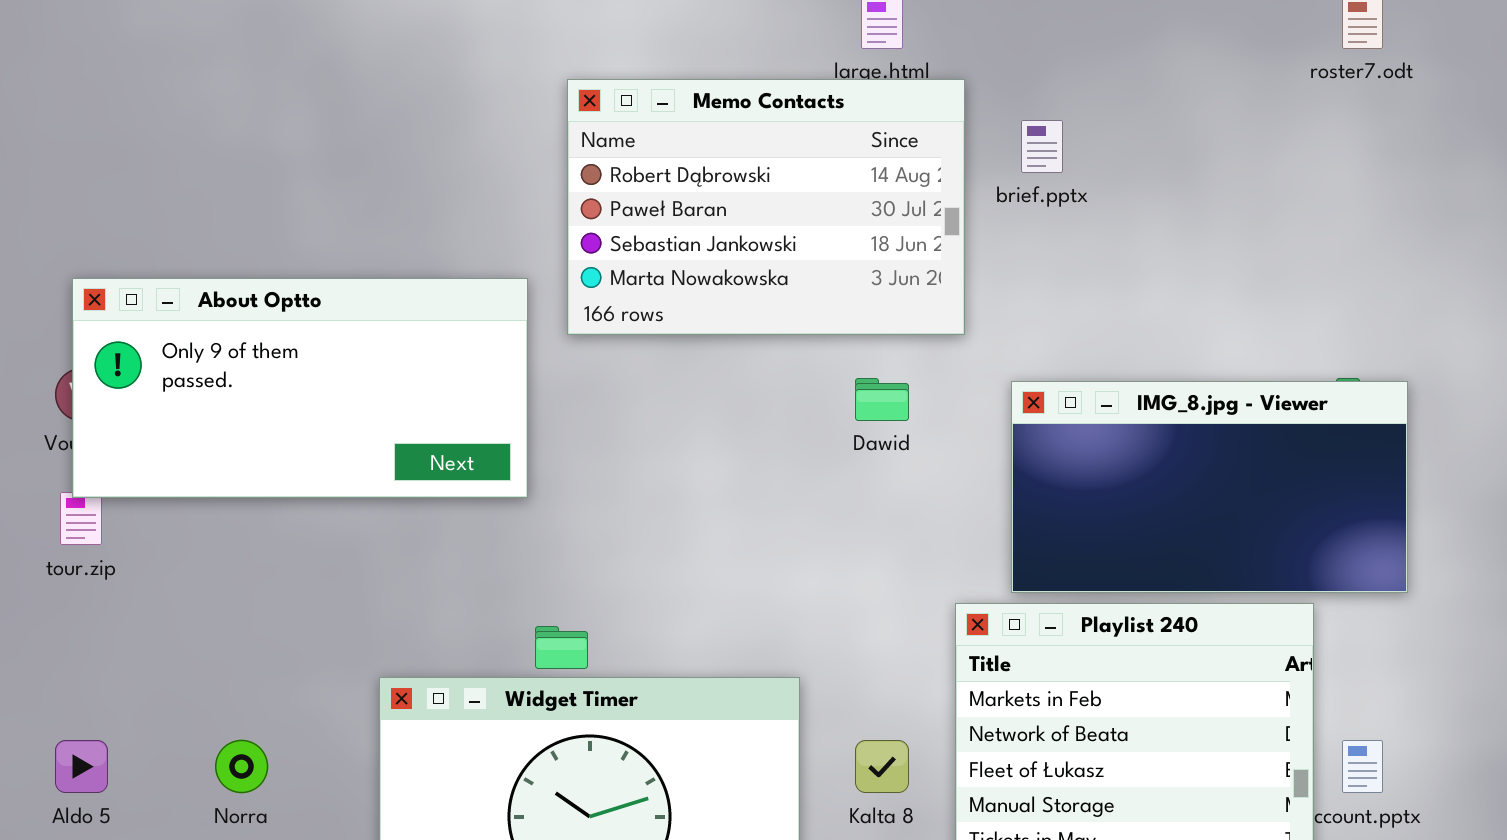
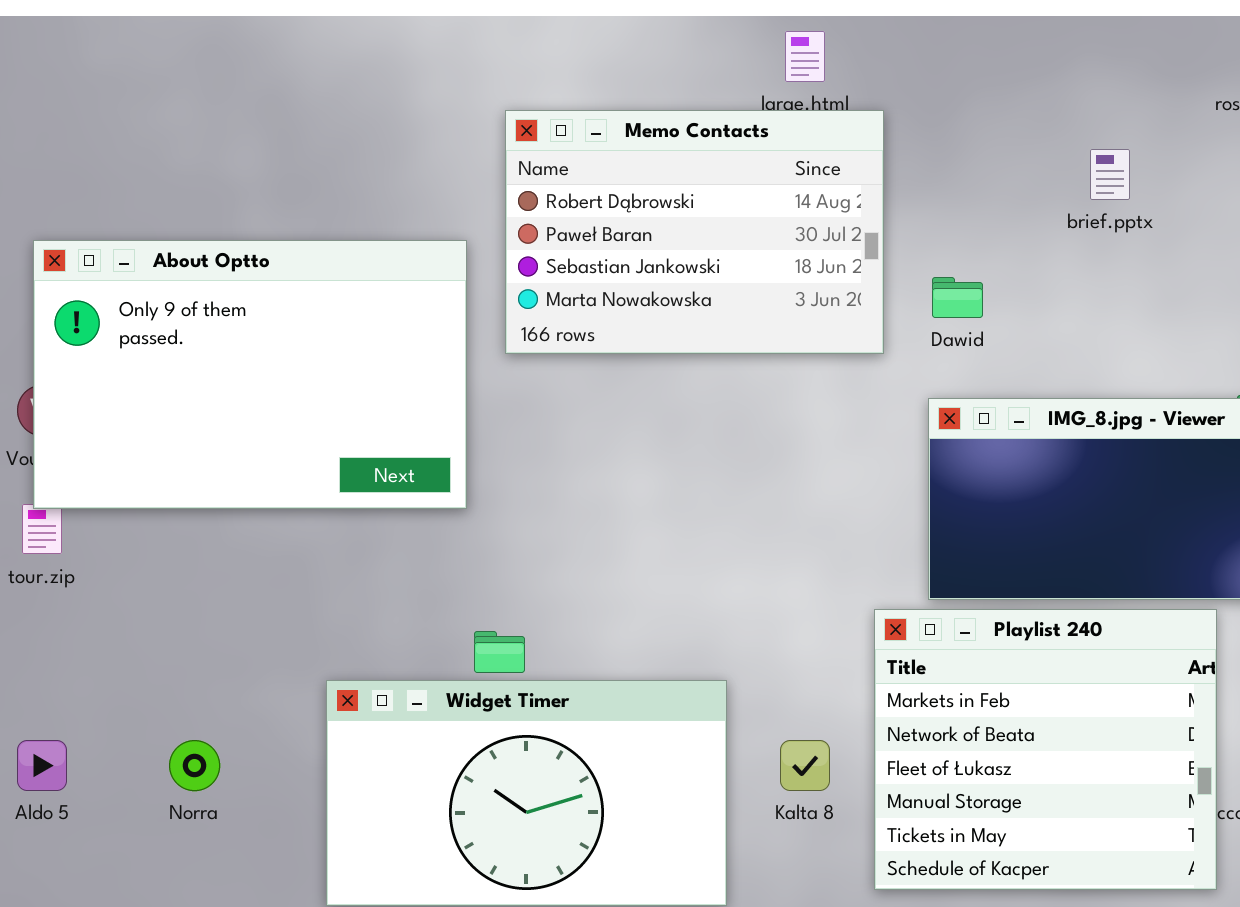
brief.pptx: [1021,120,1063,173] -> [1090,149,1130,200], moved
About Optto: [72,278,528,498] -> [33,240,467,509], resized
Dawid: [855,378,909,421] -> [932,277,983,318], moved

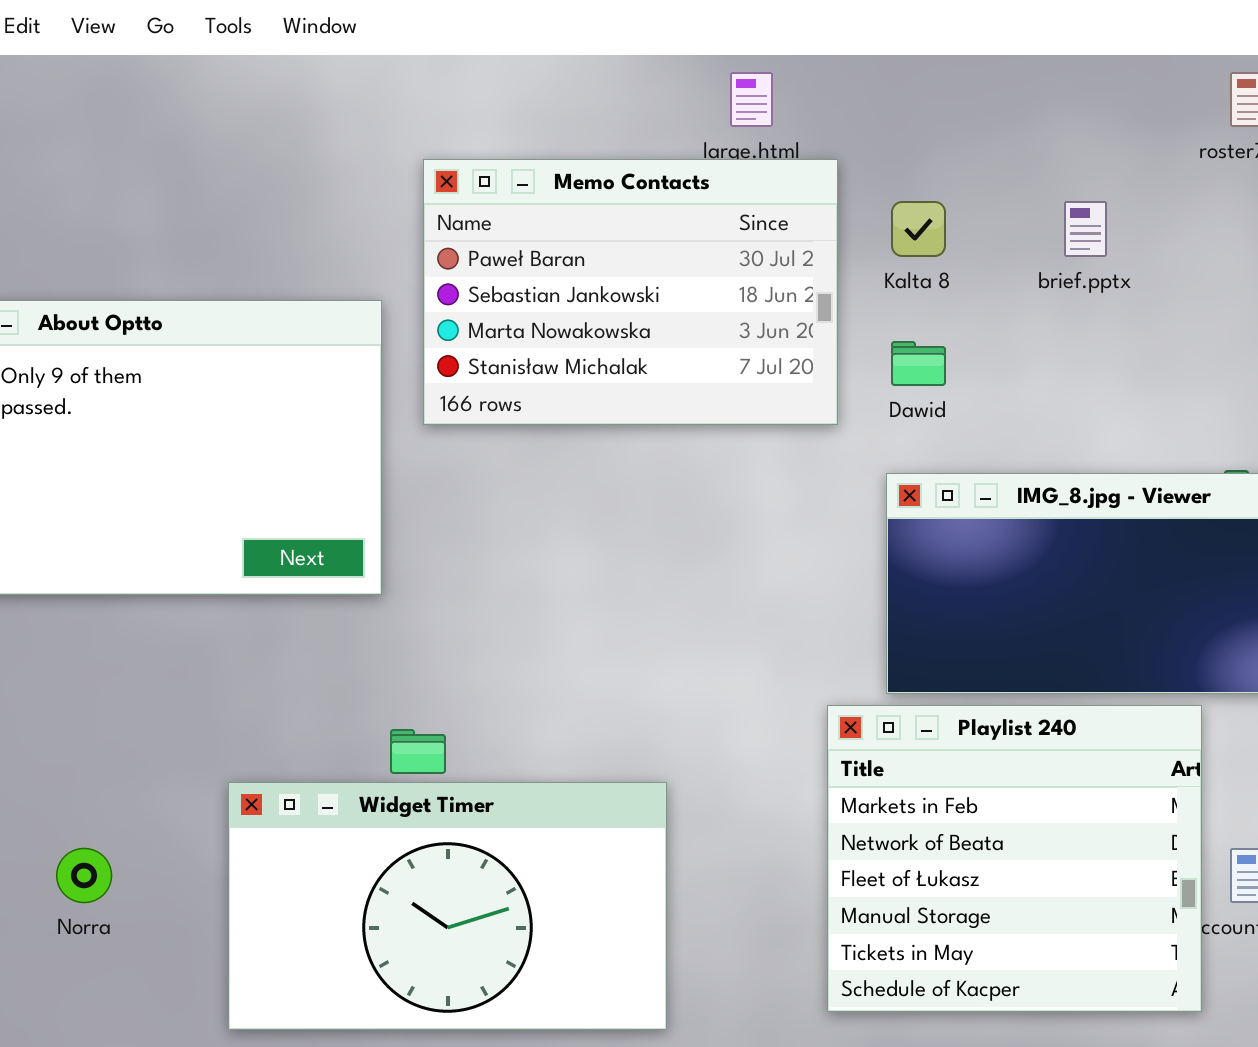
Memo Contacts: [505,110,884,354] -> [423,159,838,425], scrolled down 1 row
Kalta 8: [780,740,830,791] -> [891,201,946,257], moved

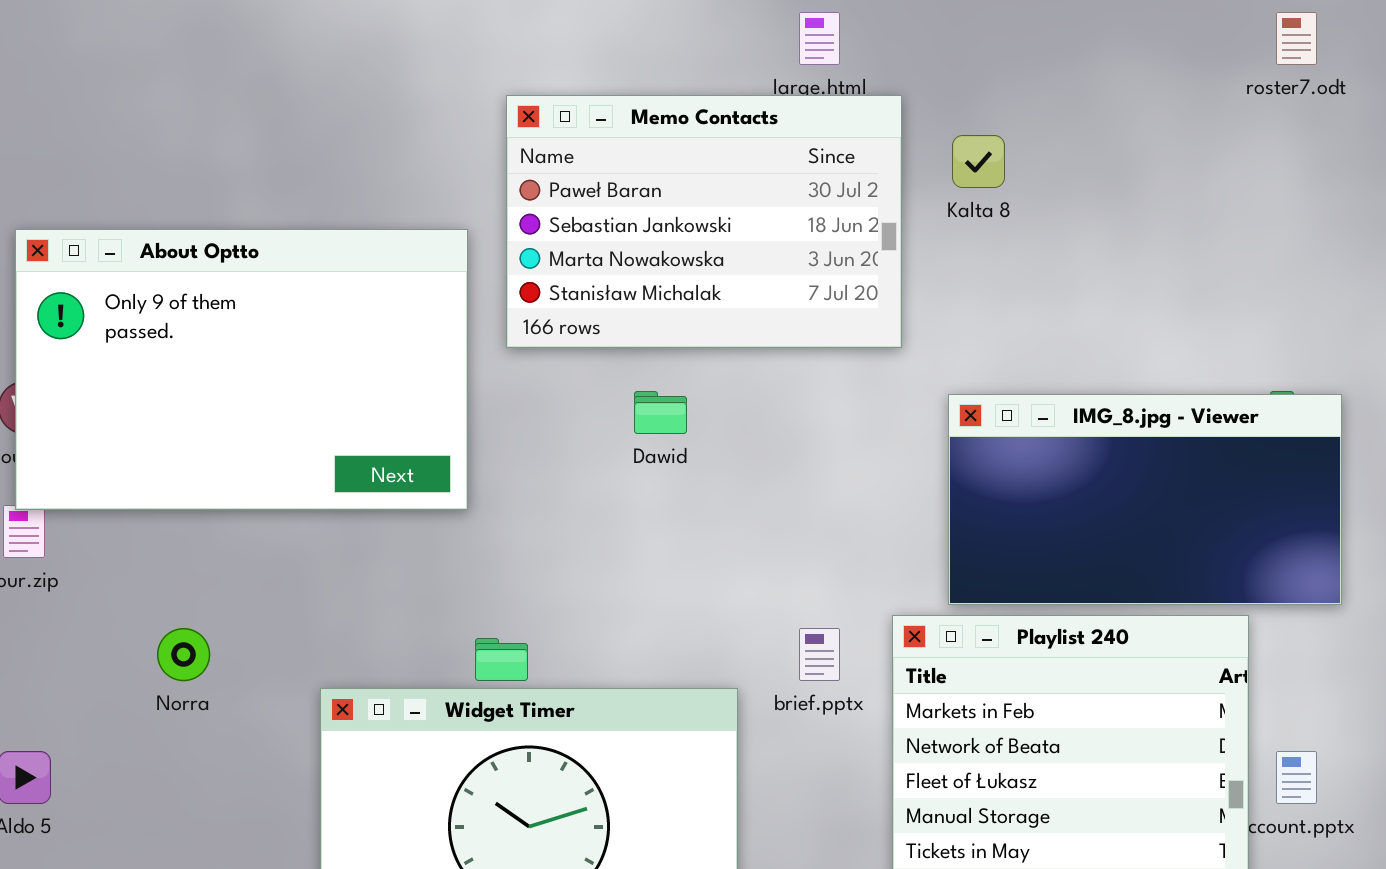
brief.pptx: [1064,201,1107,257] -> [799,628,840,681], moved
Dawid: [891,341,946,386] -> [634,391,687,434], moved
Norra: [56,848,112,903] -> [157,628,210,681], moved

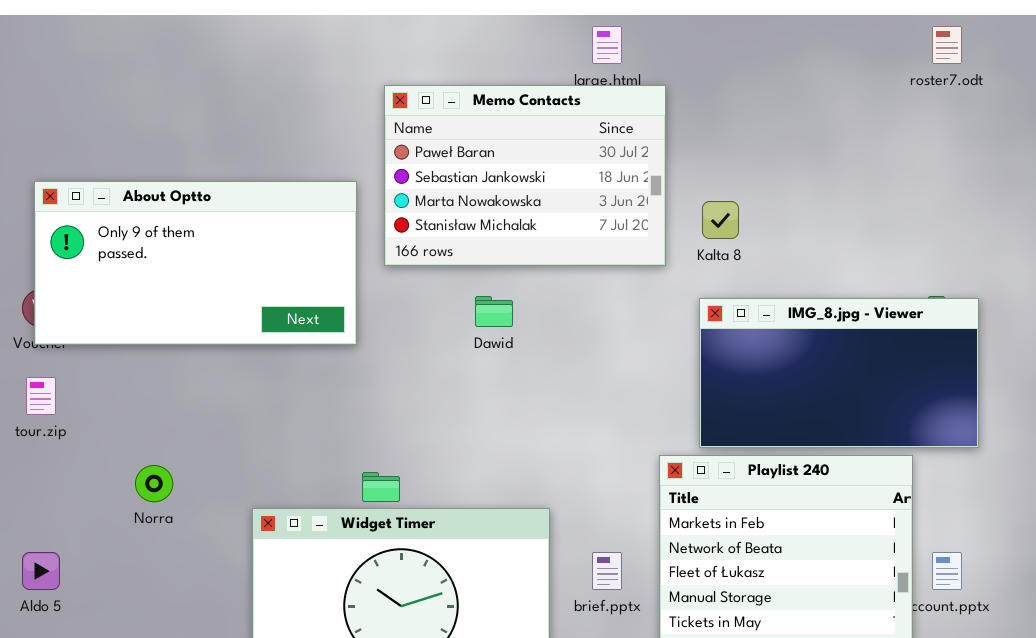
Kalta 8: [952,135,1005,188] -> [702,201,739,239], moved
About Optto: [15,229,468,510] -> [34,181,357,345], resized
brief.pptx: [799,628,840,681] -> [592,552,622,590], moved

